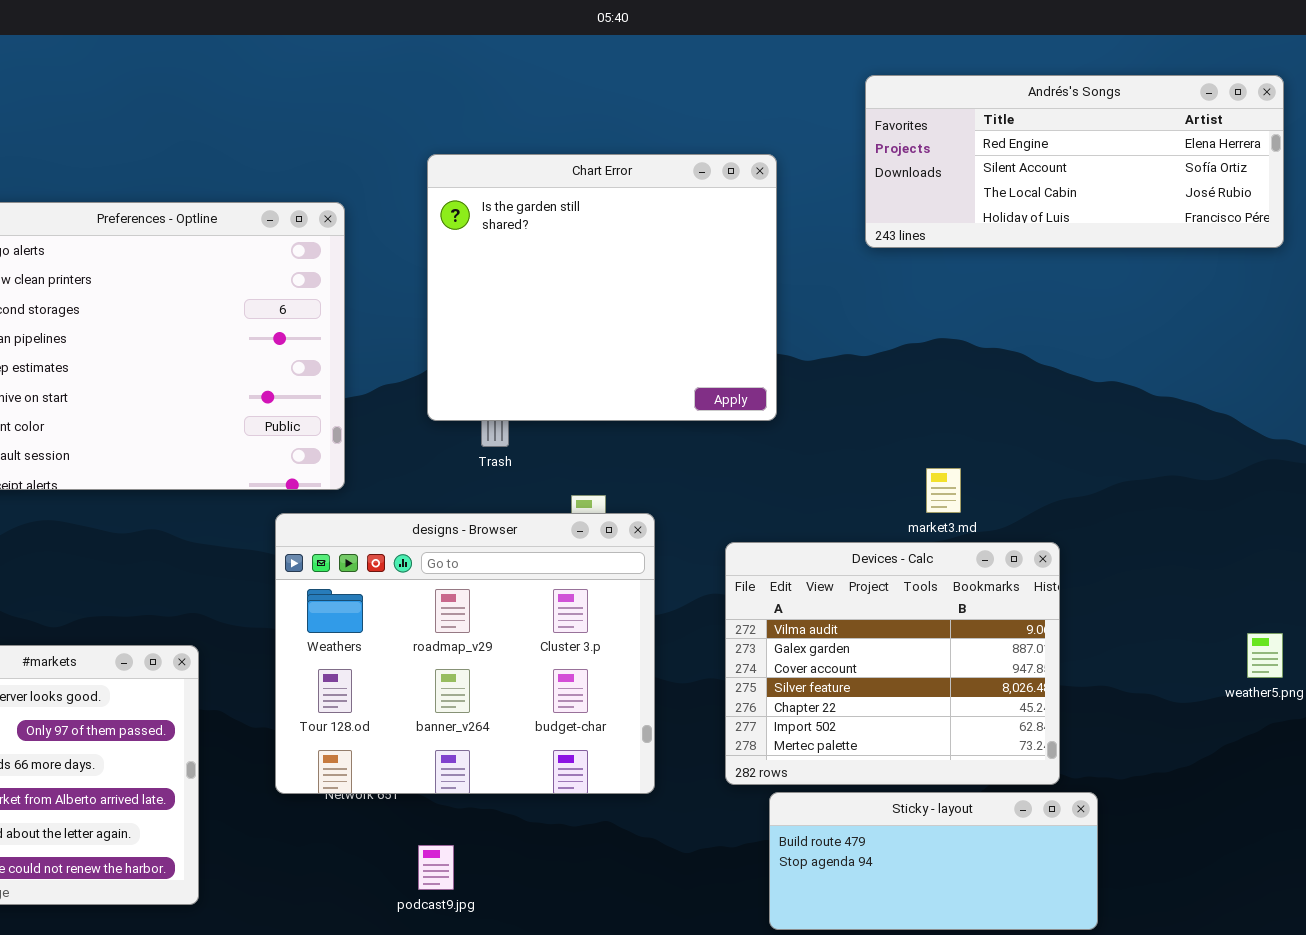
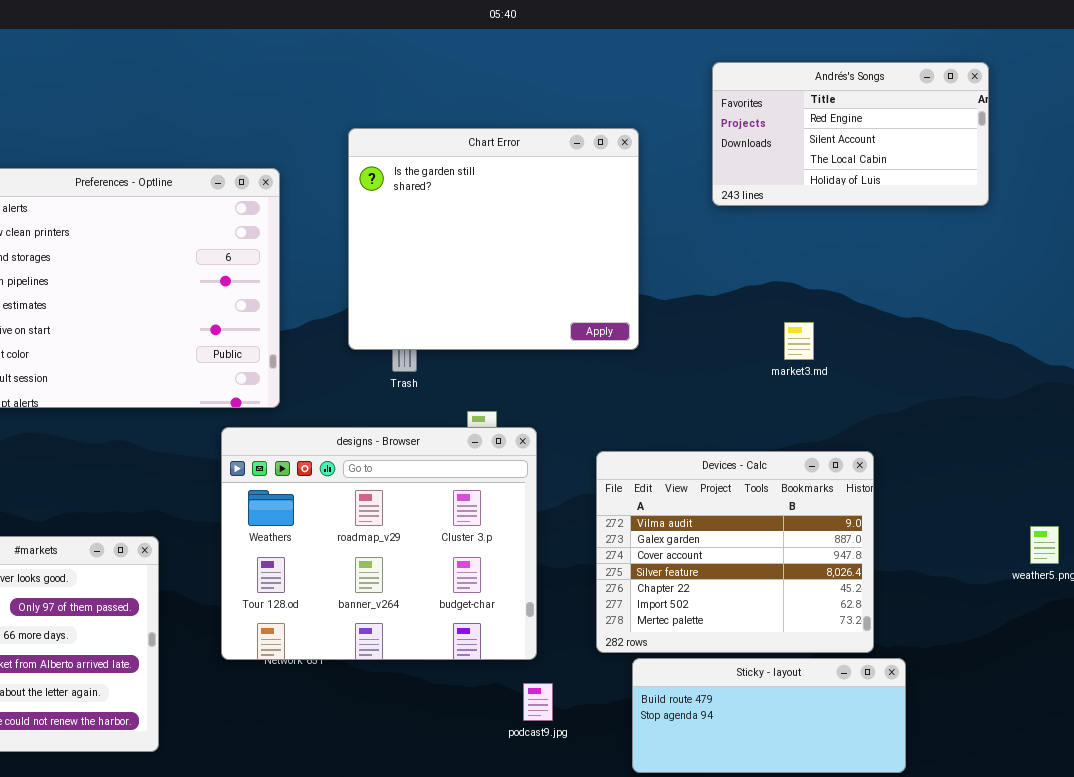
Andrés's Songs: [865,75,1284,248] -> [712,62,989,206], resized
market3.md: [926,468,961,513] -> [784,322,814,360], moved
podcast9.jpg: [418,845,454,890] -> [523,683,553,721], moved

